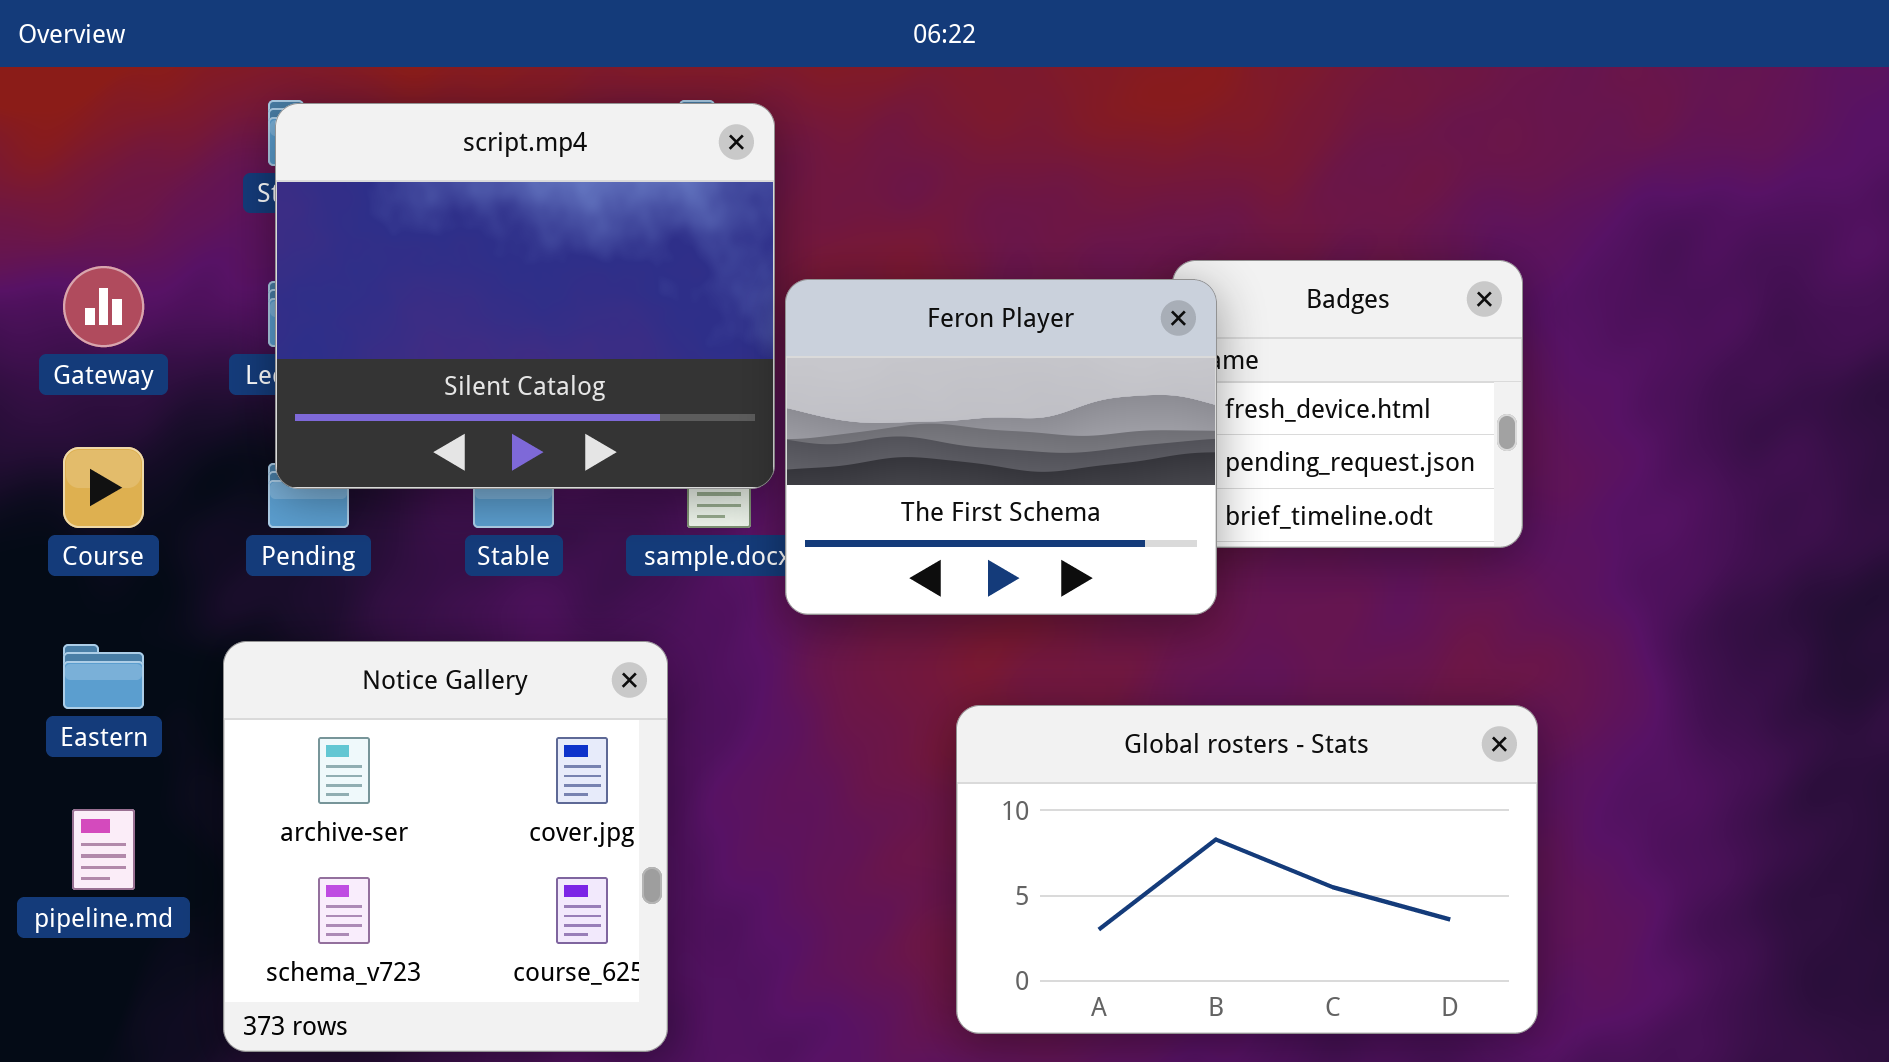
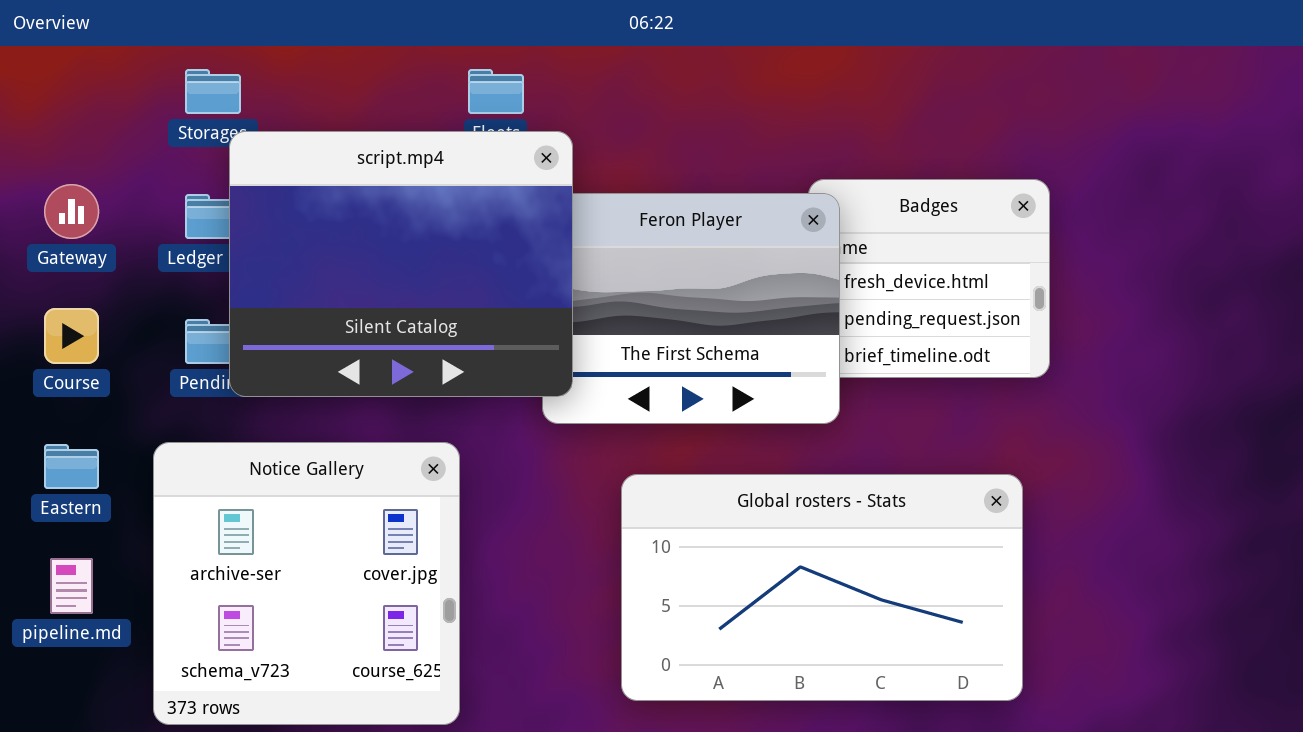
script.mp4: [275,103,775,489] -> [229,131,573,397], moved
Global rosters - Stats: [956,705,1538,1034] -> [621,474,1023,701], moved

